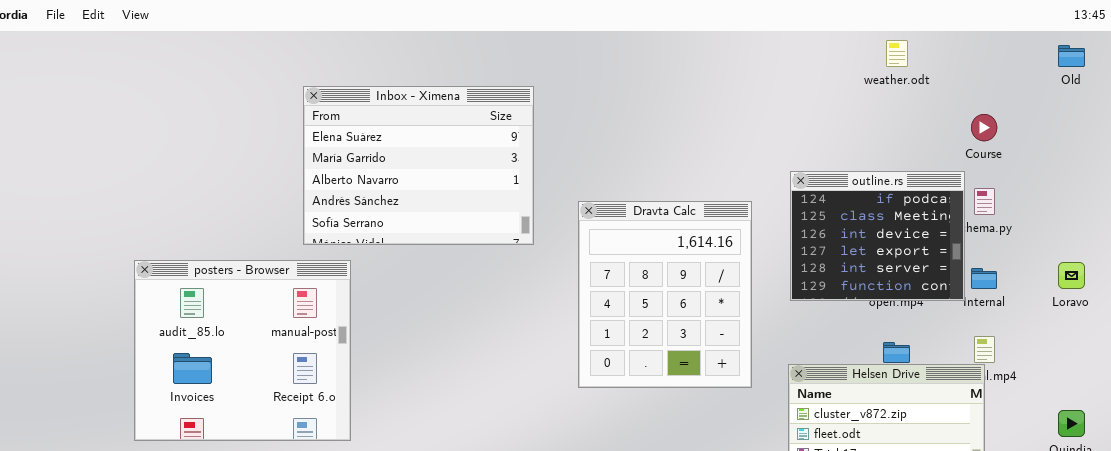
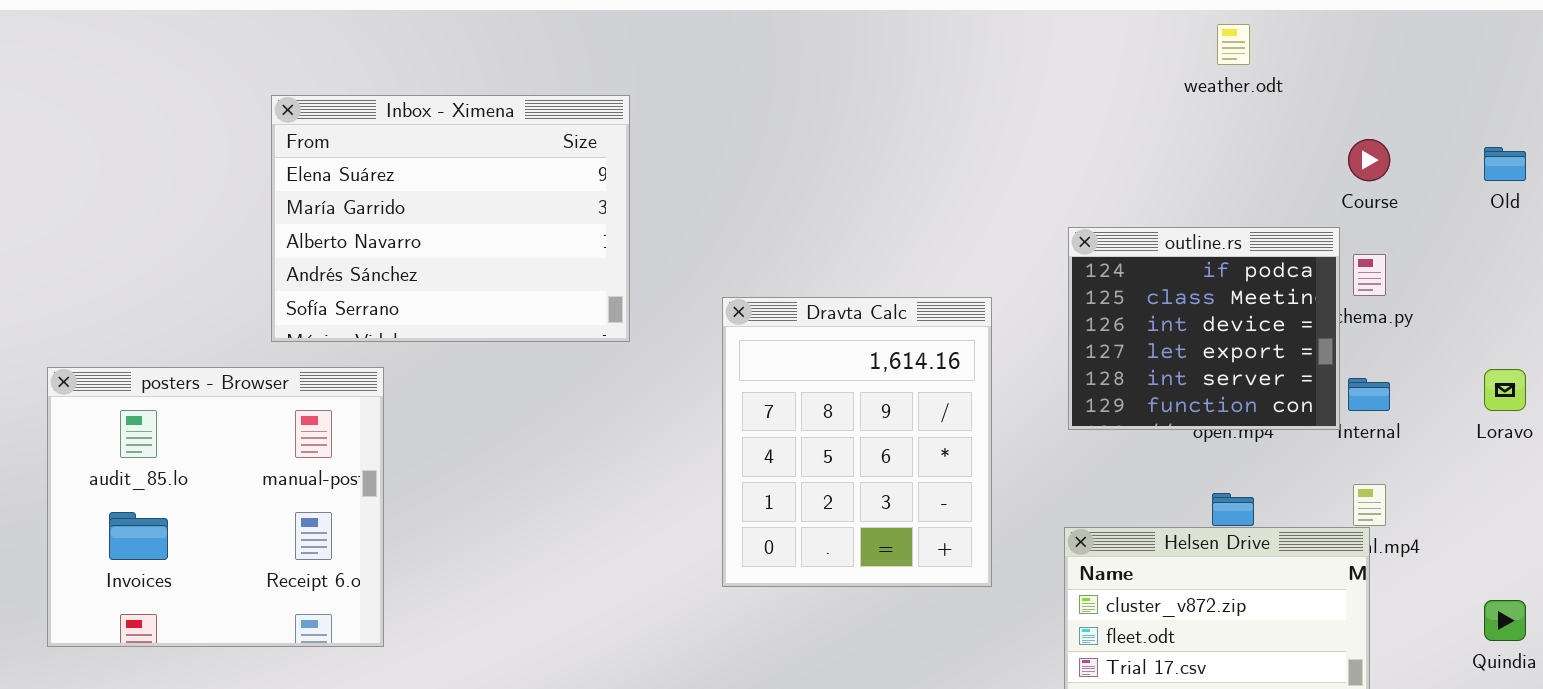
Old: [1058,45,1085,67] -> [1484,147,1526,181], moved
Inbox - Ximena: [303,86,534,245] -> [271,95,630,342], moved
Dravta Calc: [578,201,752,388] -> [722,297,992,587], moved

